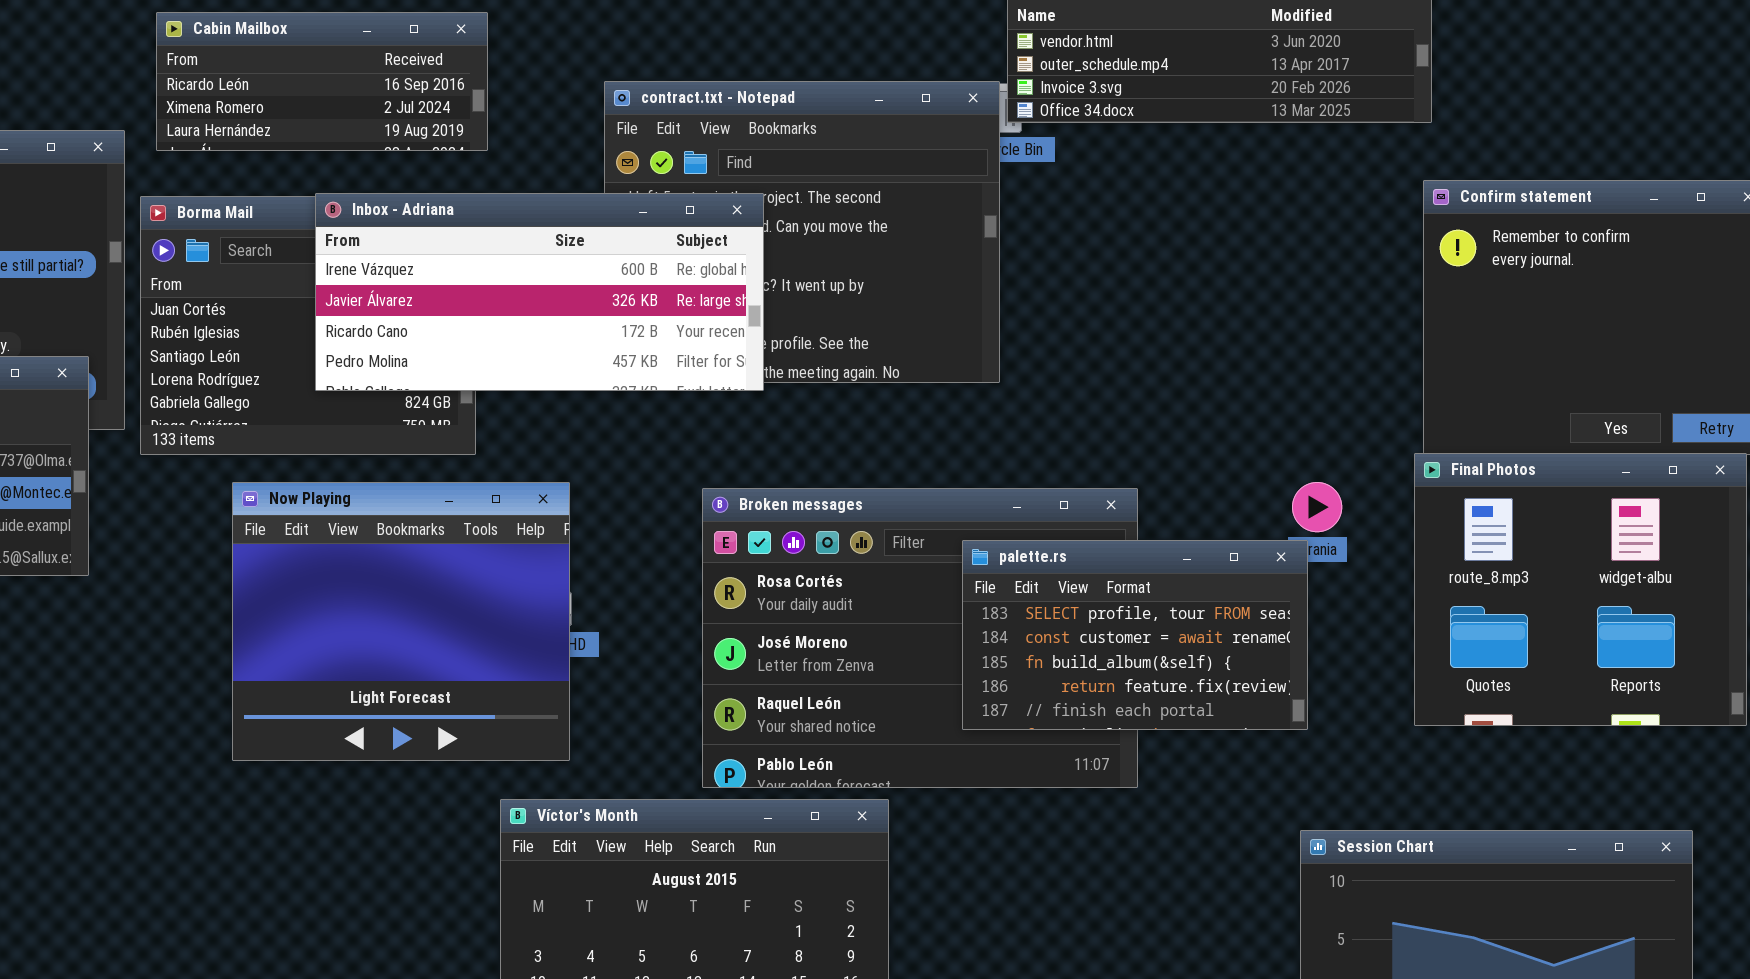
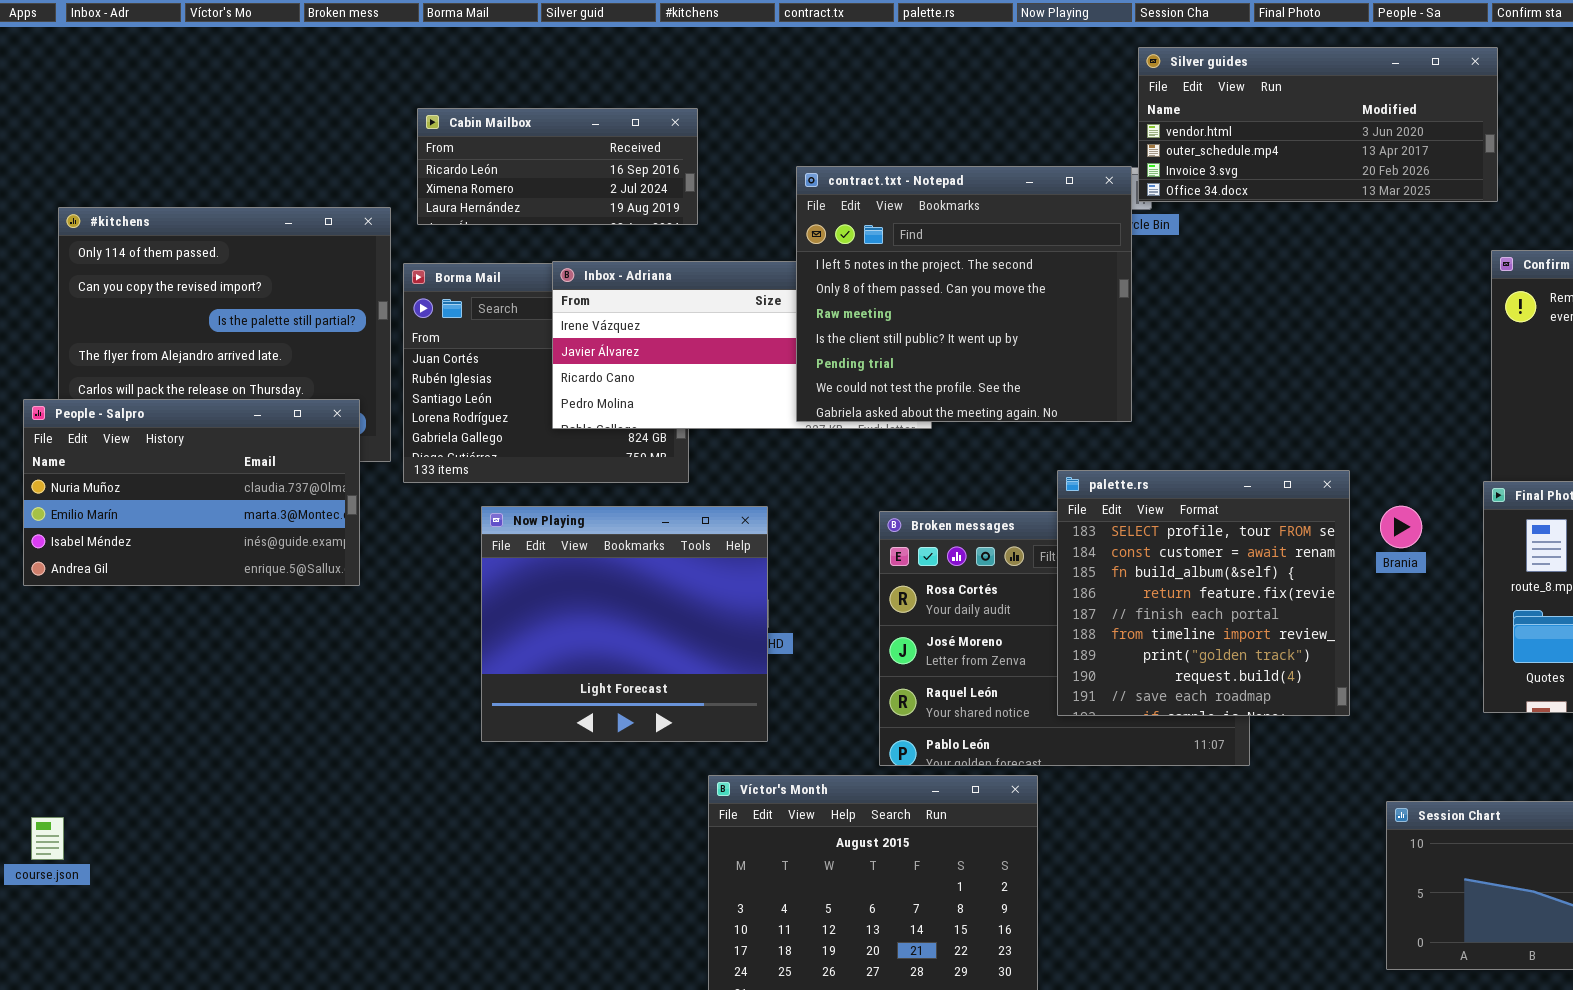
contract.txt - Notepad: [604,81,1000,383] -> [796,166,1132,422], raised
palette.rs: [962,540,1308,730] -> [1057,470,1350,716], moved, resized

